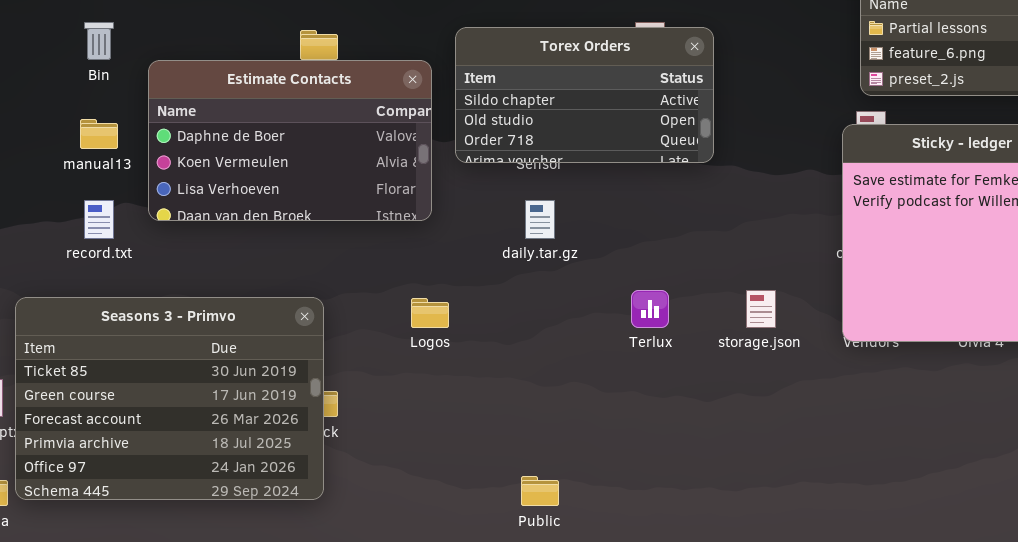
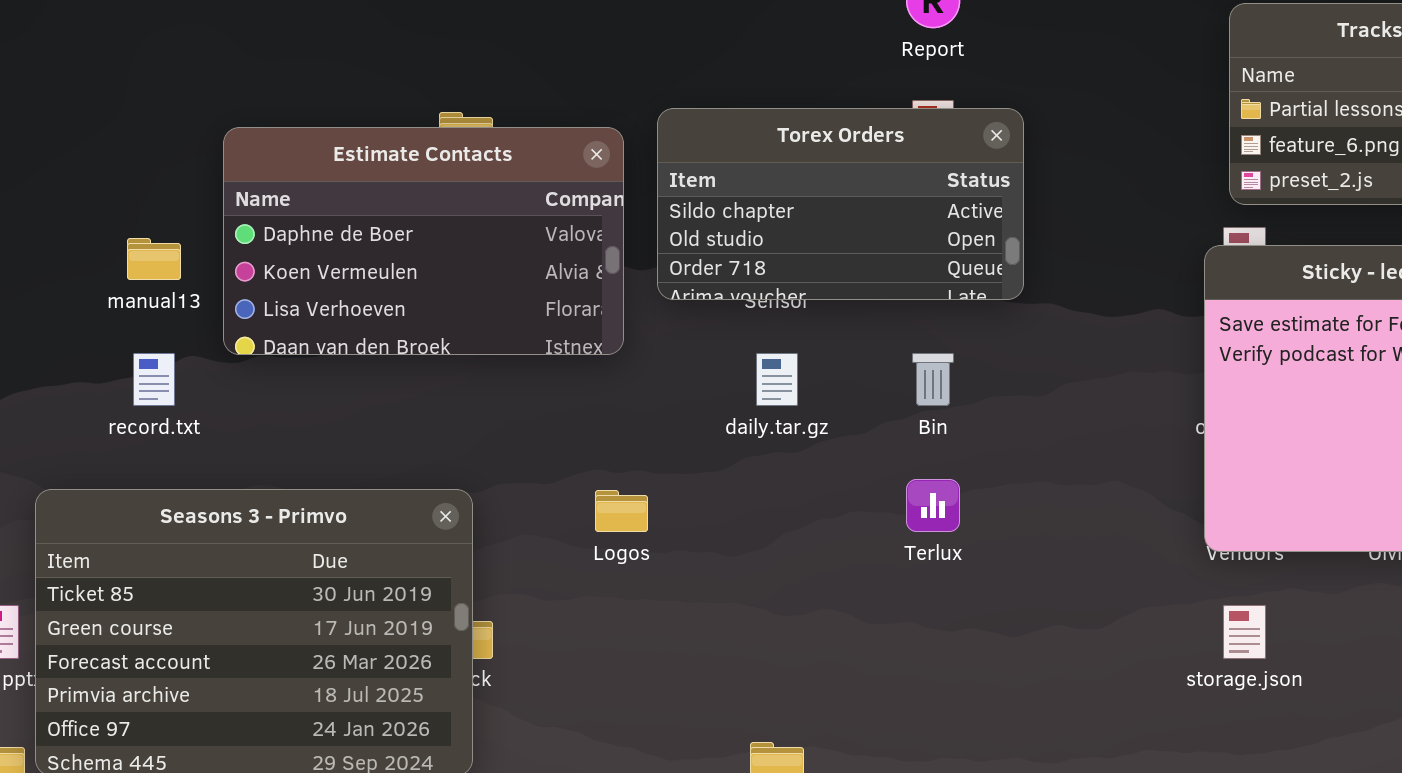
Bin: [84,22,114,60] -> [912,353,954,406], moved
Estimate Contacts: [148,60,432,221] -> [223,127,624,355], moved
storage.json: [746,290,776,328] -> [1223,605,1266,659], moved

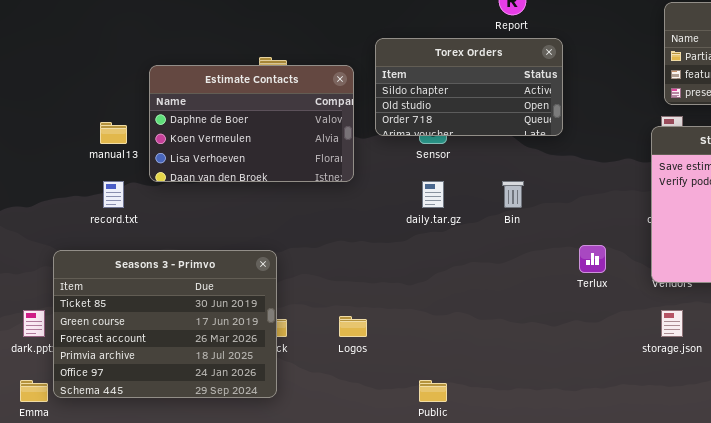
Torex Orders: [657,108,1024,300] -> [375,38,563,136], moved
Terlux: [906,479,960,532] -> [579,245,606,273], moved
Logos: [595,490,648,532] -> [339,316,367,337], moved

